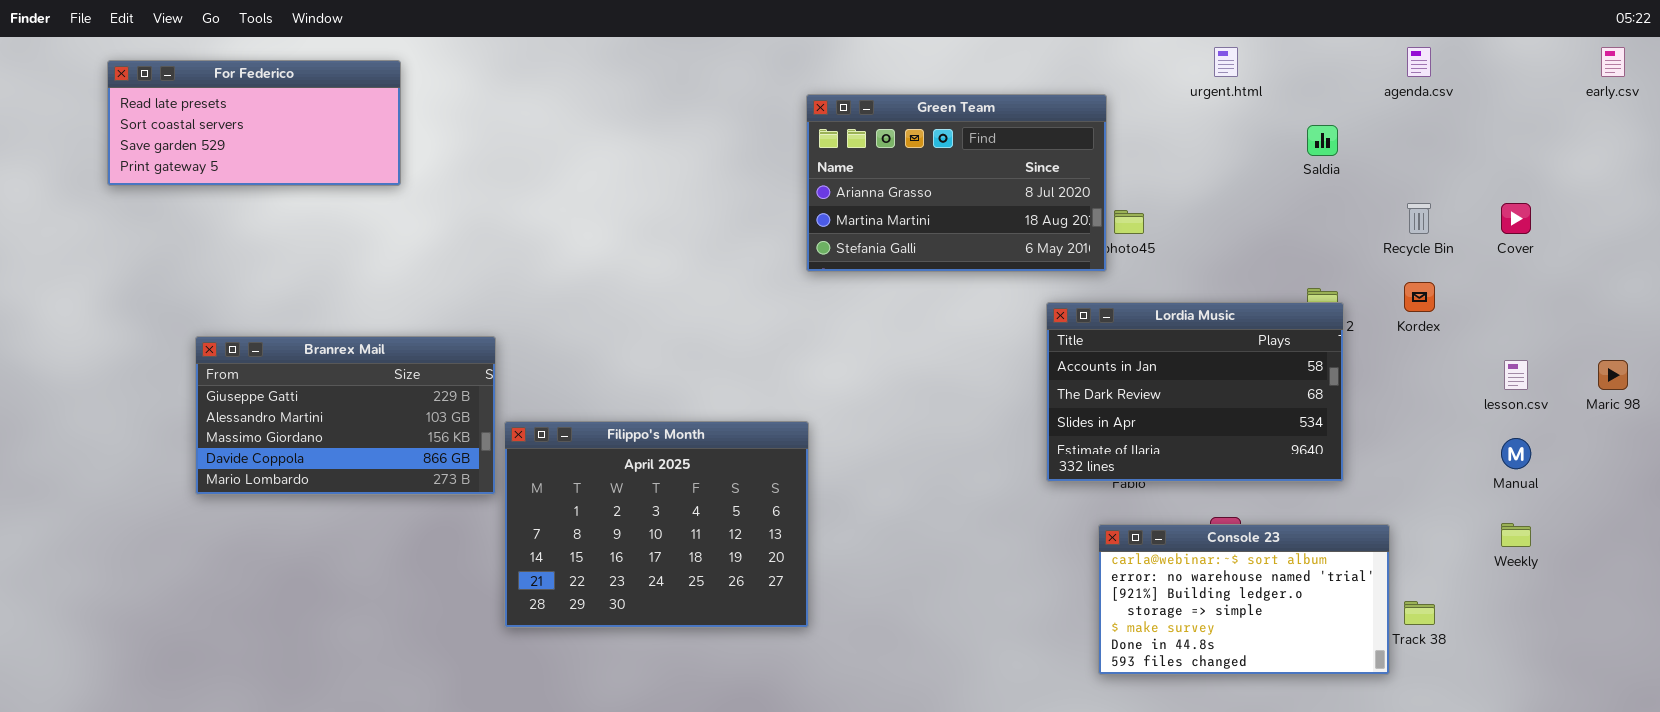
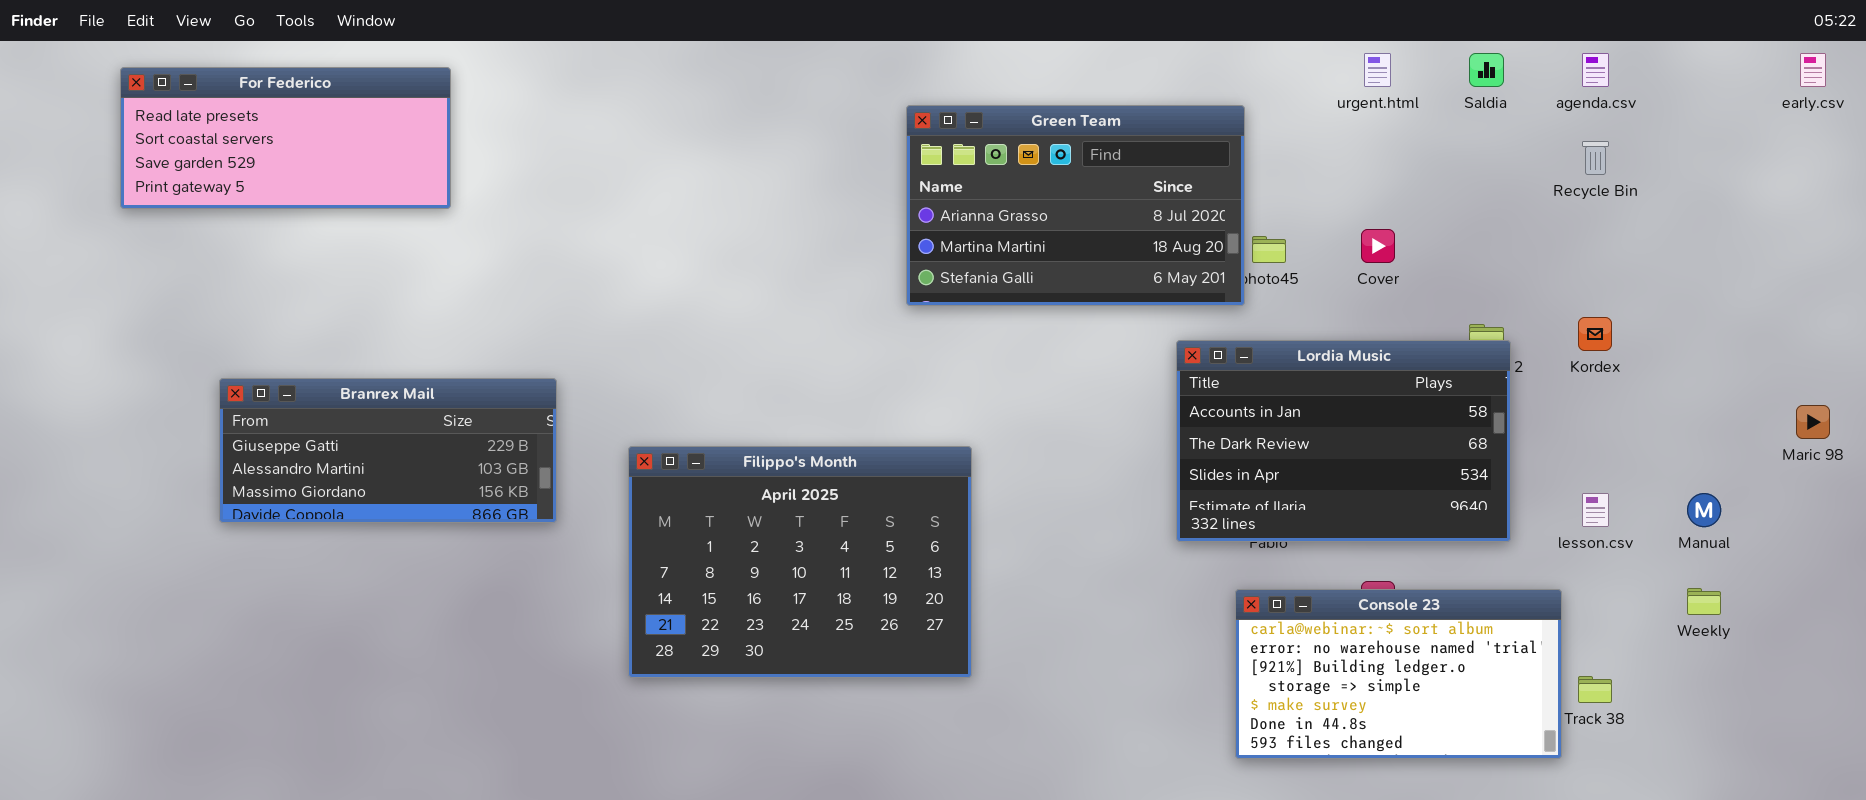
Saldia: [1307,125,1338,156] -> [1469,53,1504,87], moved
Recycle Bin: [1407,203,1431,234] -> [1582,141,1609,175], moved
Cover: [1501,203,1531,234] -> [1361,229,1395,263], moved
Branrex Mail: [195,336,496,495] -> [219,378,557,523], resized
lesson.csv: [1504,360,1528,390] -> [1582,493,1609,527], moved
Filippo's Month: [504,421,809,628] -> [628,446,972,678], moved

